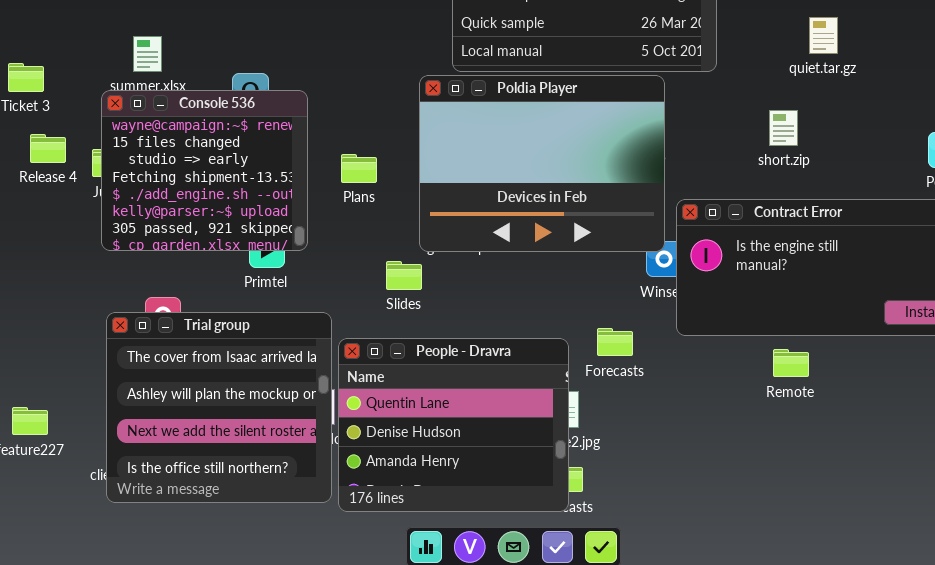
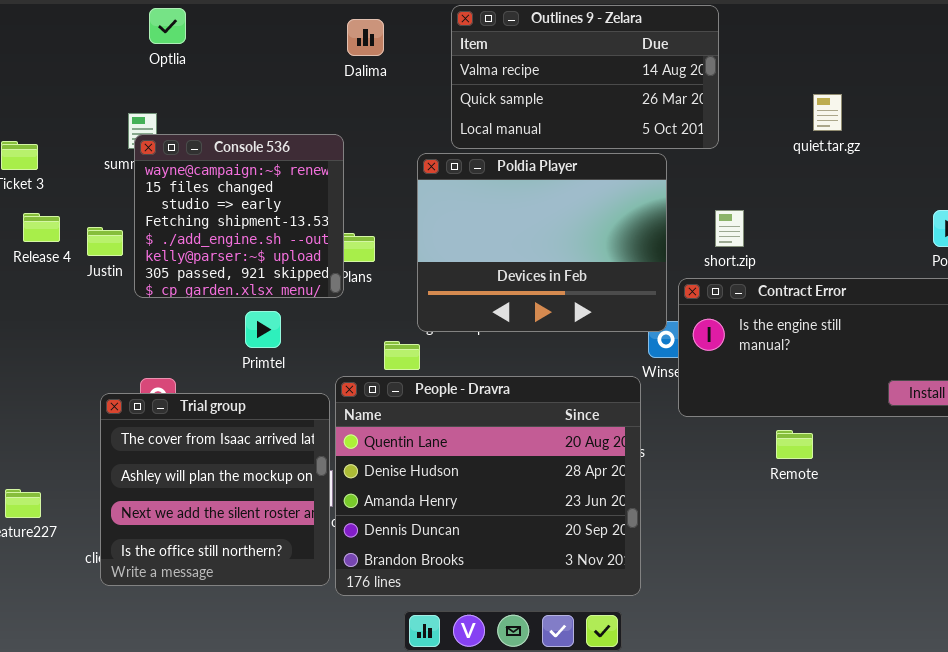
Console 536: [101,90,308,251] -> [134,134,344,298], moved
short.zip: [769,110,798,146] -> [715,210,744,247], moved
People - Dravra: [338,338,569,512] -> [335,376,641,596], resized

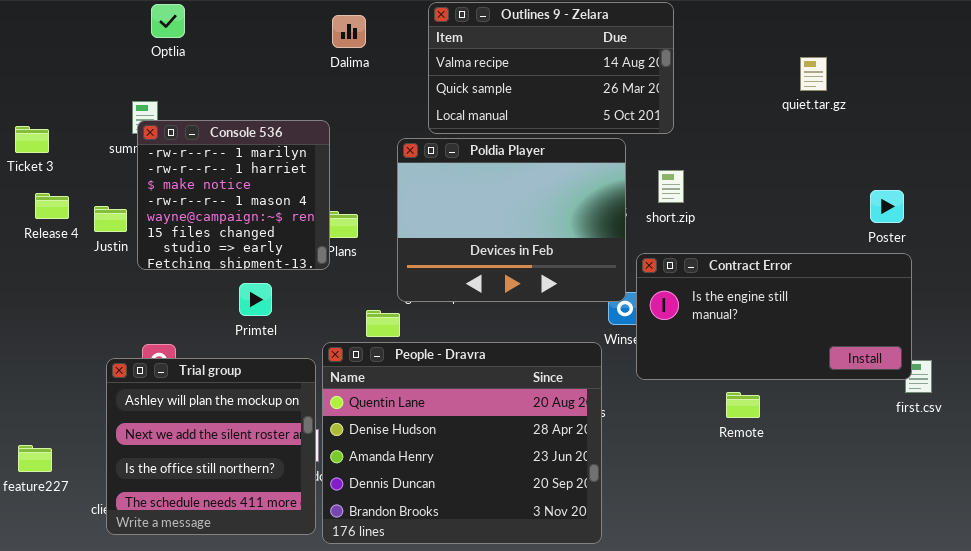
quiet.tar.gz: [813,94,842,131] -> [800,57,827,91], moved
Console 536: [134,134,344,298] -> [137,120,330,270], scrolled up 4 rows
short.zip: [715,210,744,247] -> [658,170,684,203], moved
Trial group: [100,393,330,586] -> [106,358,316,535], scrolled down 1 row

